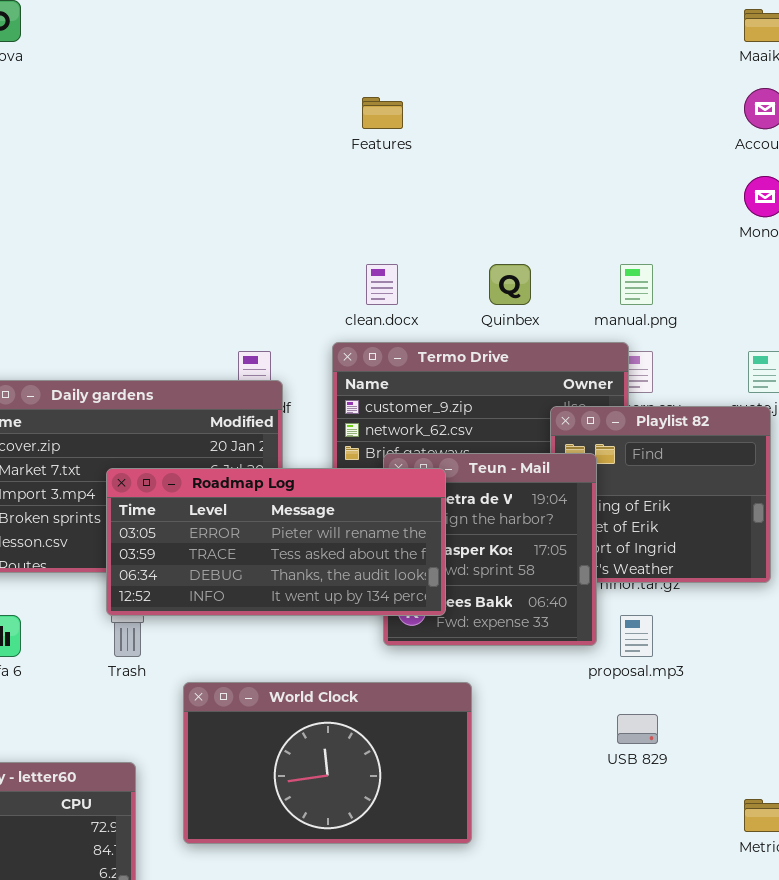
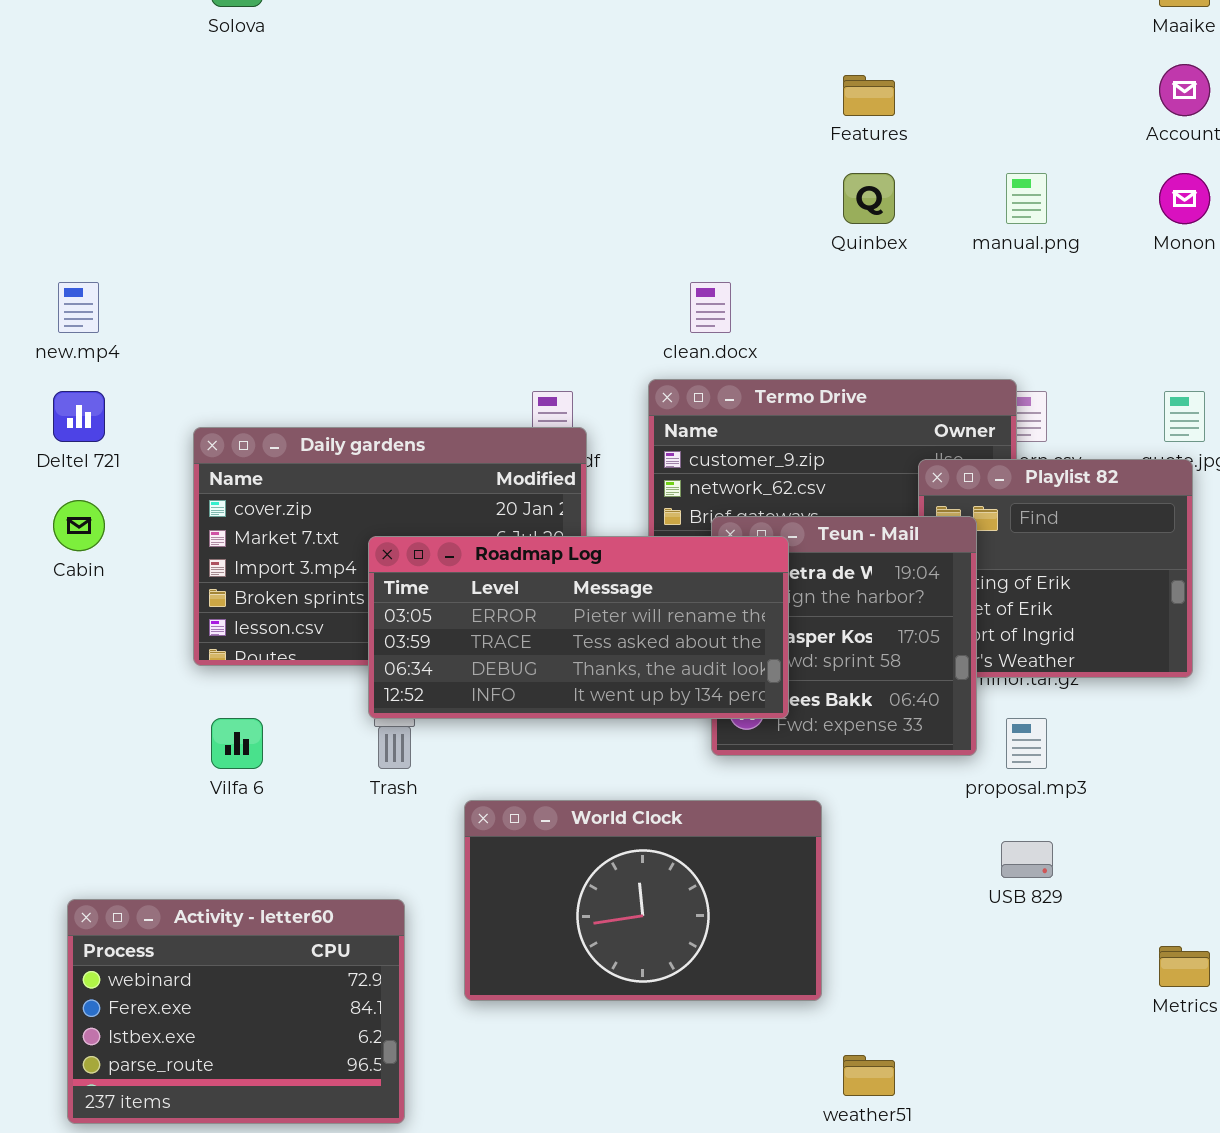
Features: [362,97,403,129] -> [843,75,895,116], moved
Quinbex: [489,264,531,305] -> [843,173,895,224], moved
manual.png: [620,264,653,305] -> [1006,173,1047,224], moved

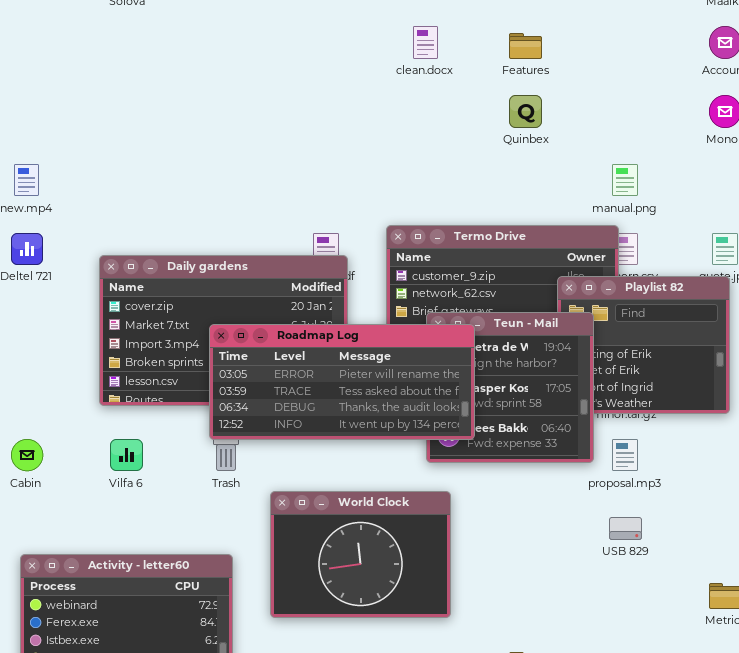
manual.png: [1006,173,1047,224] -> [612,164,638,196], moved
clean.docx: [690,282,731,333] -> [413,26,438,59], moved
Cabin: [53,500,105,551] -> [11,439,43,471], moved
World Clock: [464,800,822,1001] -> [270,491,451,618], resized

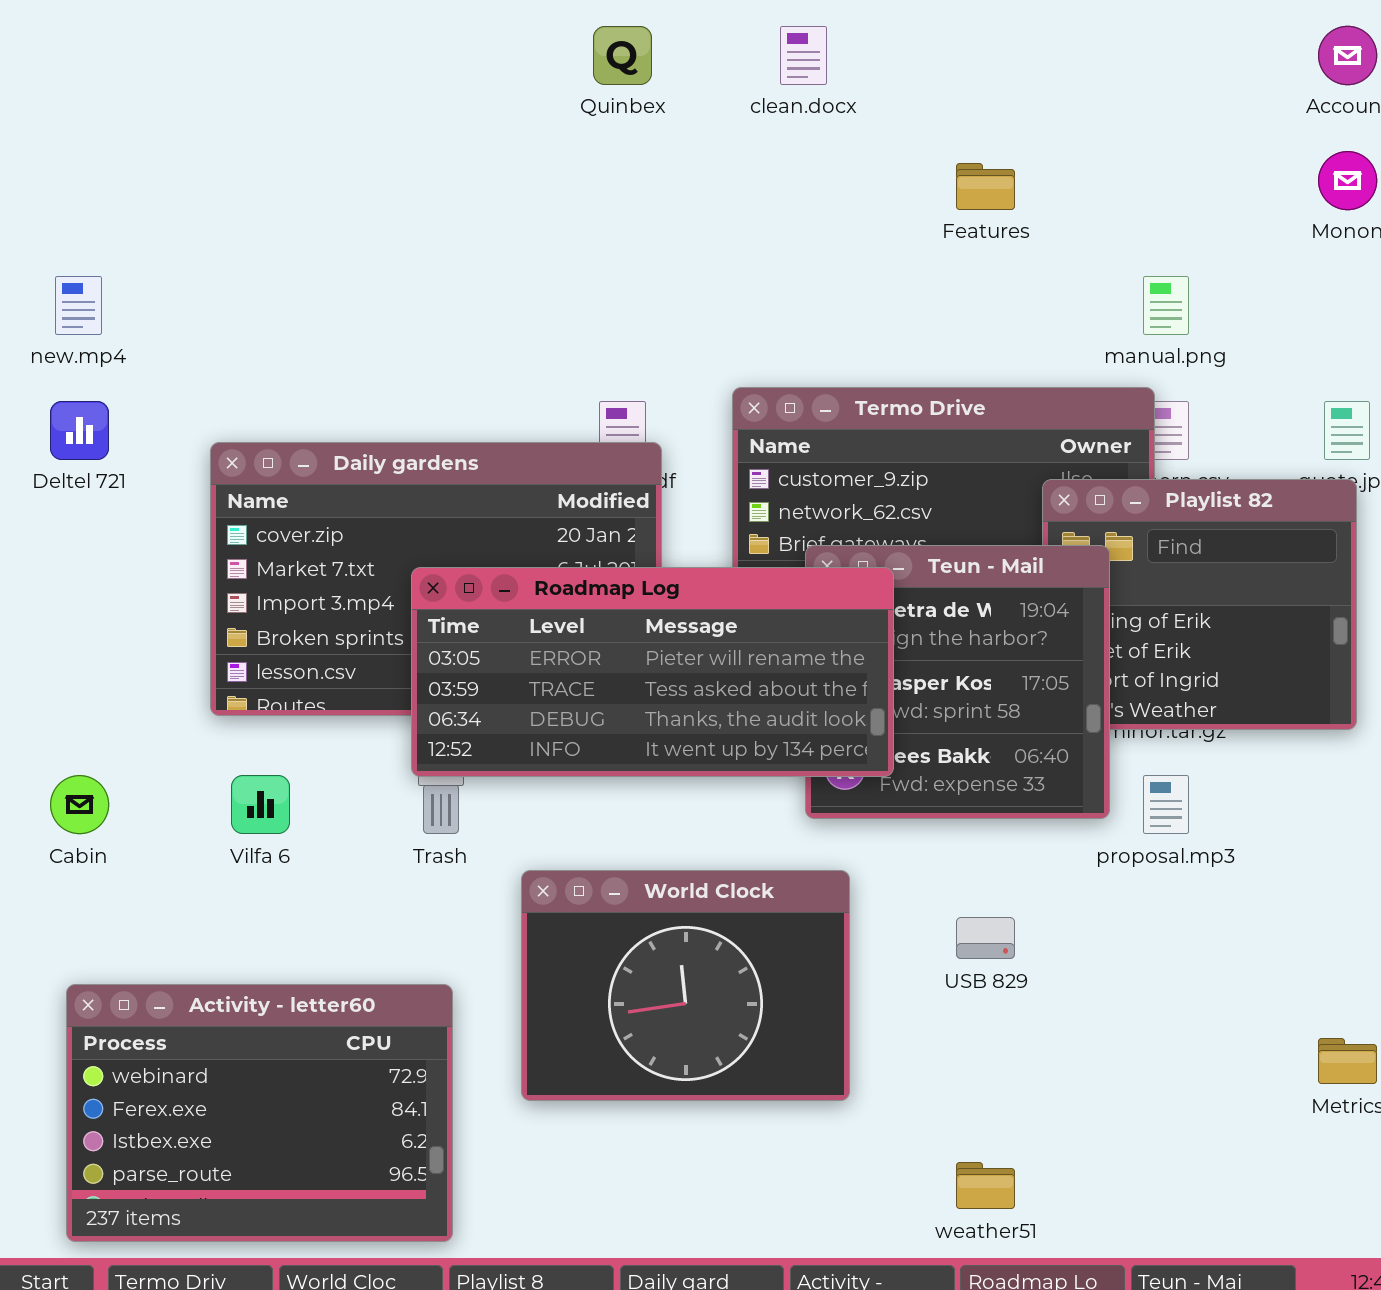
Features: [509,33,542,59] -> [956,163,1015,210], moved
Quinbex: [509,95,542,128] -> [593,26,652,85], moved
USB 829: [609,517,642,540] -> [956,917,1015,959], moved

